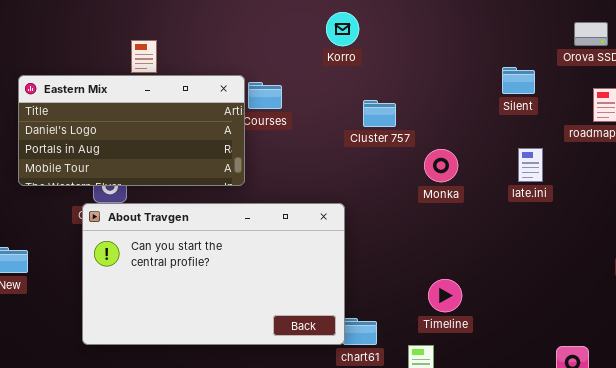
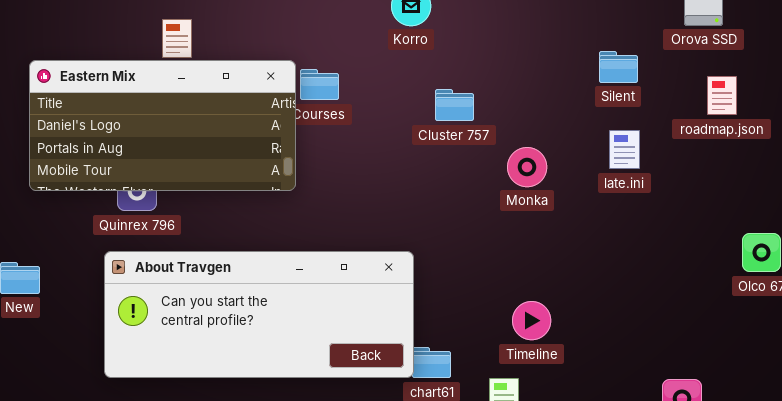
late.ini: [518,148,543,182] -> [609,130,640,169], moved
About Travgen: [82,203,345,345] -> [104,251,414,378], resized

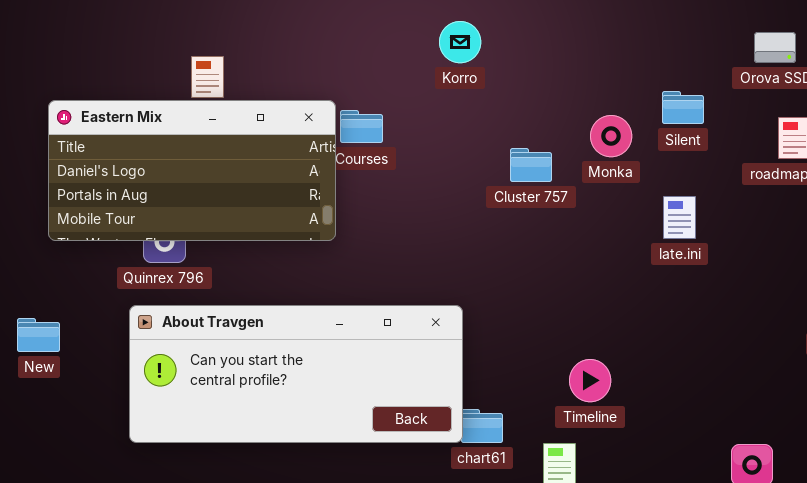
Cluster 757: [435,89,474,121] -> [510,148,552,182], moved
late.ini: [609,130,640,169] -> [663,196,696,239], moved
Monka: [507,147,547,187] -> [590,115,632,157], moved

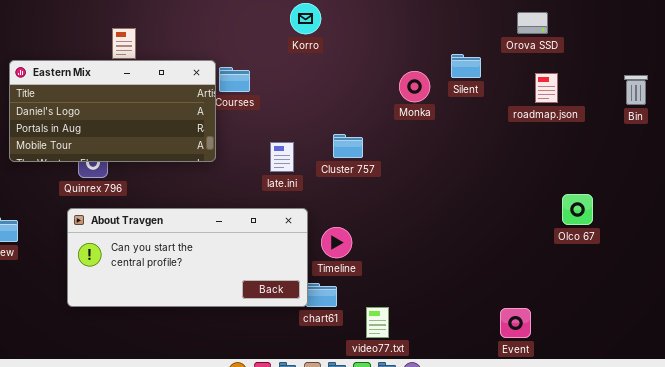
Cluster 757: [510,148,552,182] -> [333,134,363,158], moved
late.ini: [663,196,696,239] -> [270,142,294,172], moved
Timeline: [569,359,611,402] -> [321,227,352,258], moved

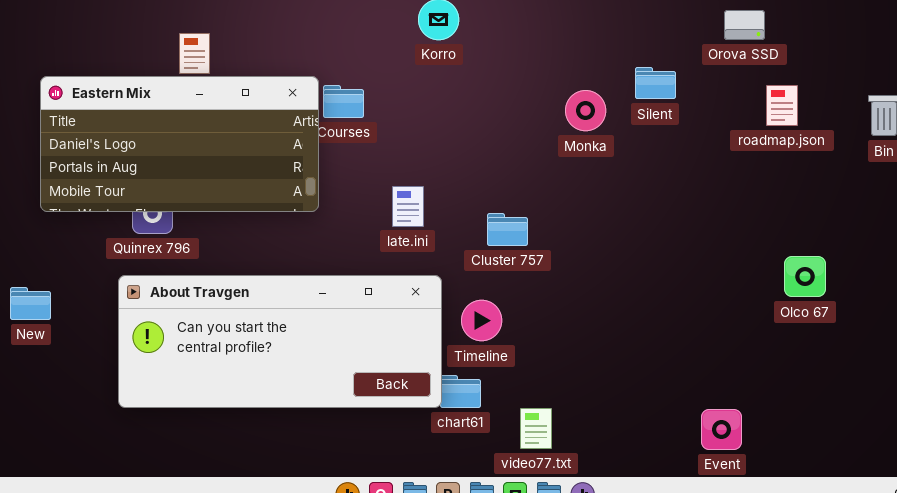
roadmap.json: [535,73,558,103] -> [766,85,798,126], moved
Cluster 757: [333,134,363,158] -> [487,213,528,246], moved

